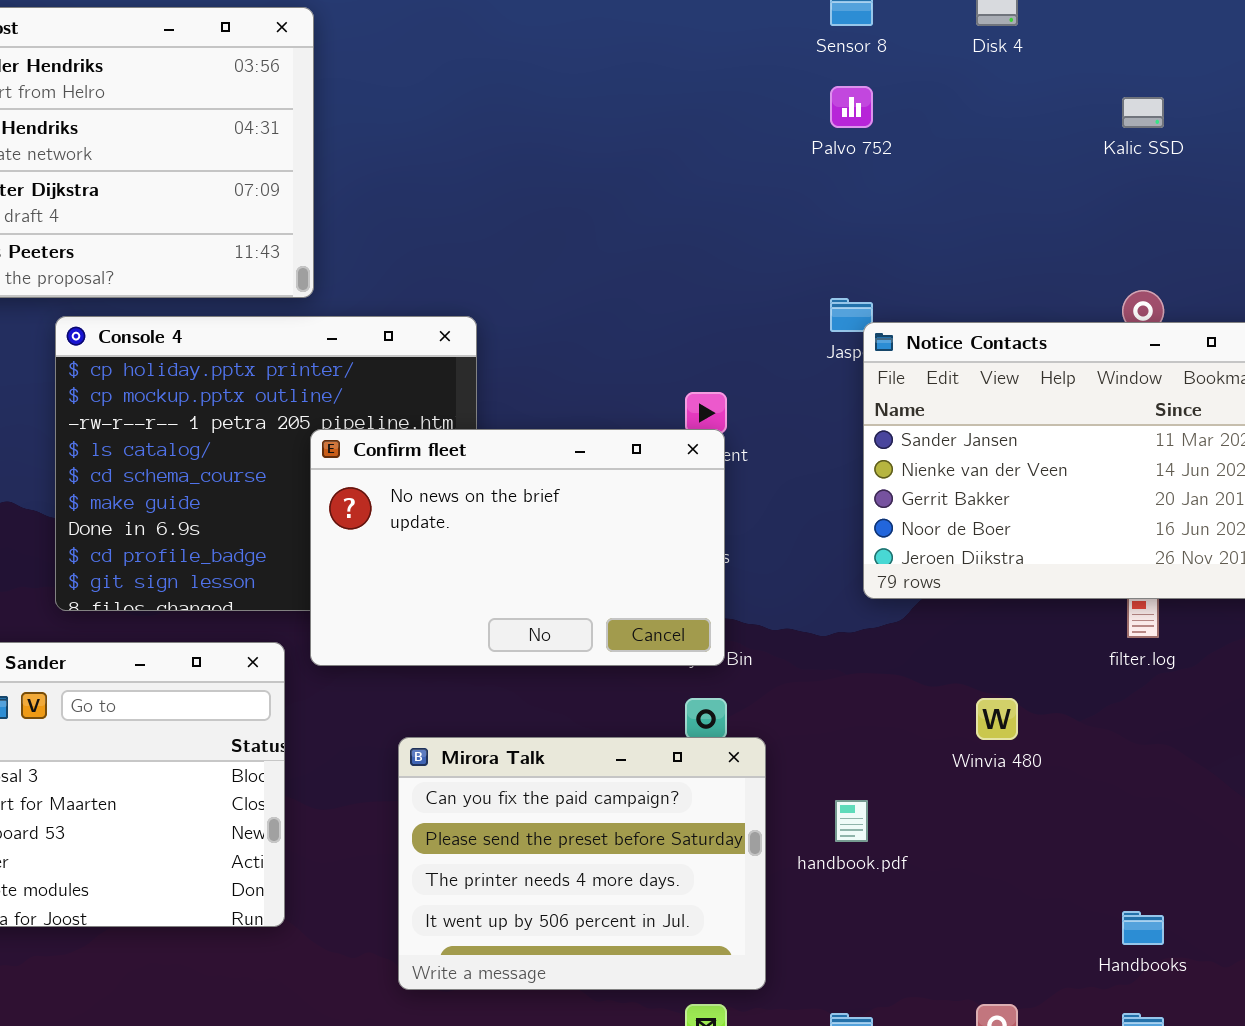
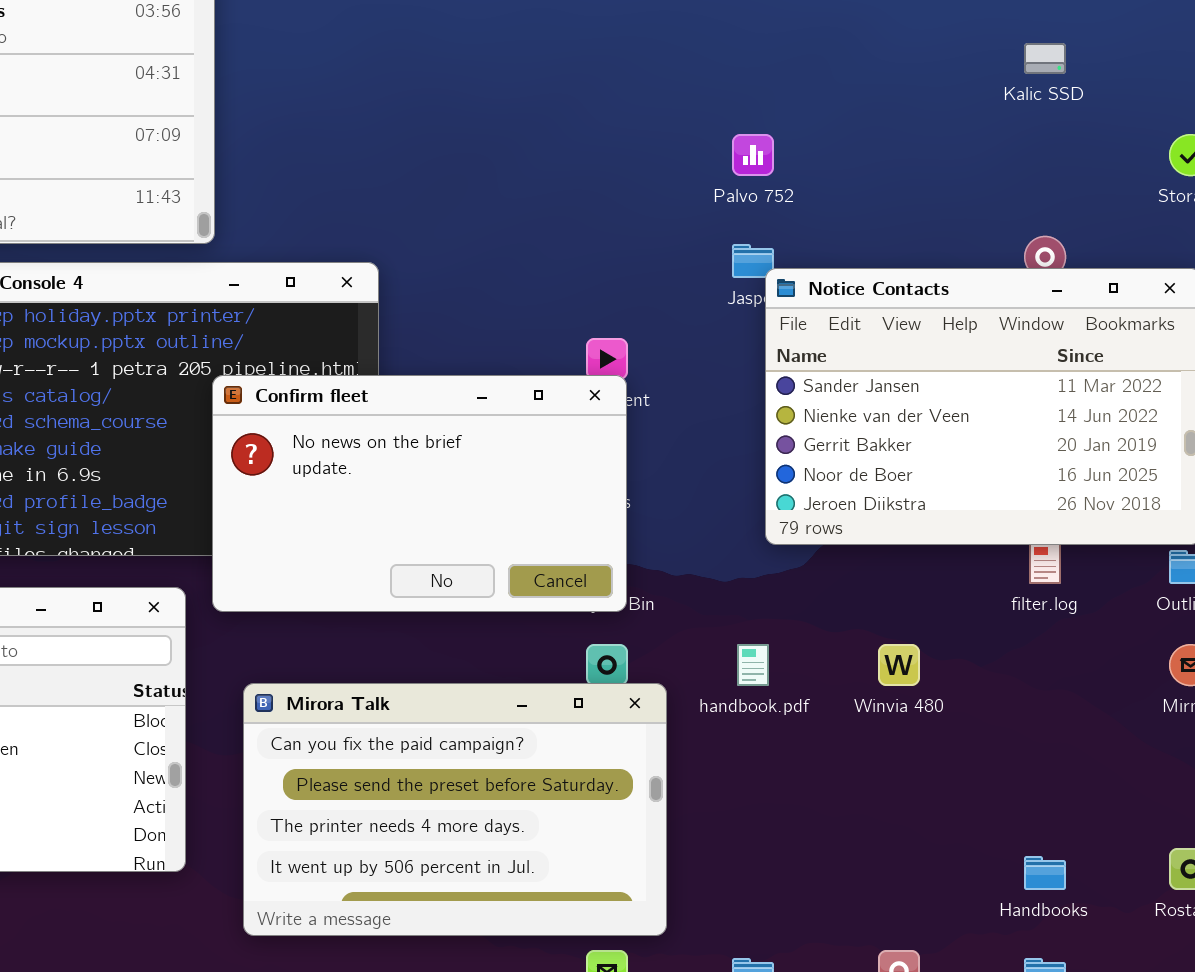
Palvo 752: [830,86,873,128] -> [732,134,774,176], moved
Mirora Talk: [398,737,766,990] -> [243,683,667,936], resized
handbook.pdf: [835,800,868,842] -> [737,644,769,686], moved

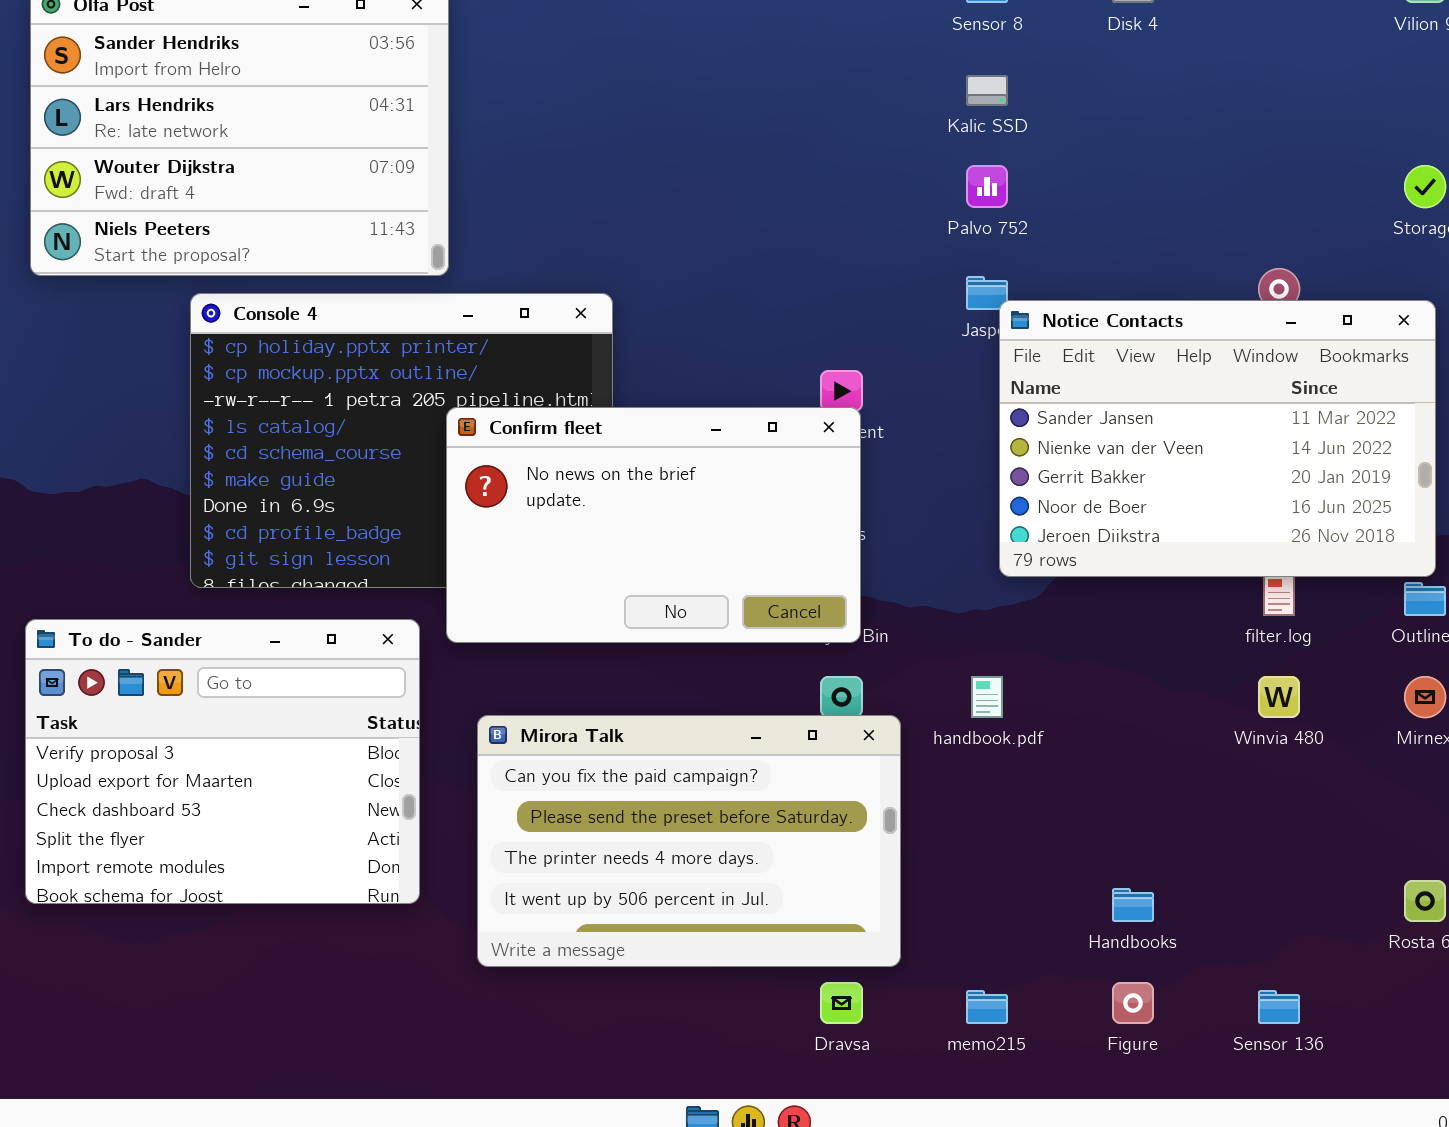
Kalic SSD: [1024,43,1066,74] -> [966,75,1008,106], moved
Winvia 480: [878,644,920,686] -> [1258,676,1300,718], moved
Handbooks: [1024,856,1066,890] -> [1112,888,1154,922], moved

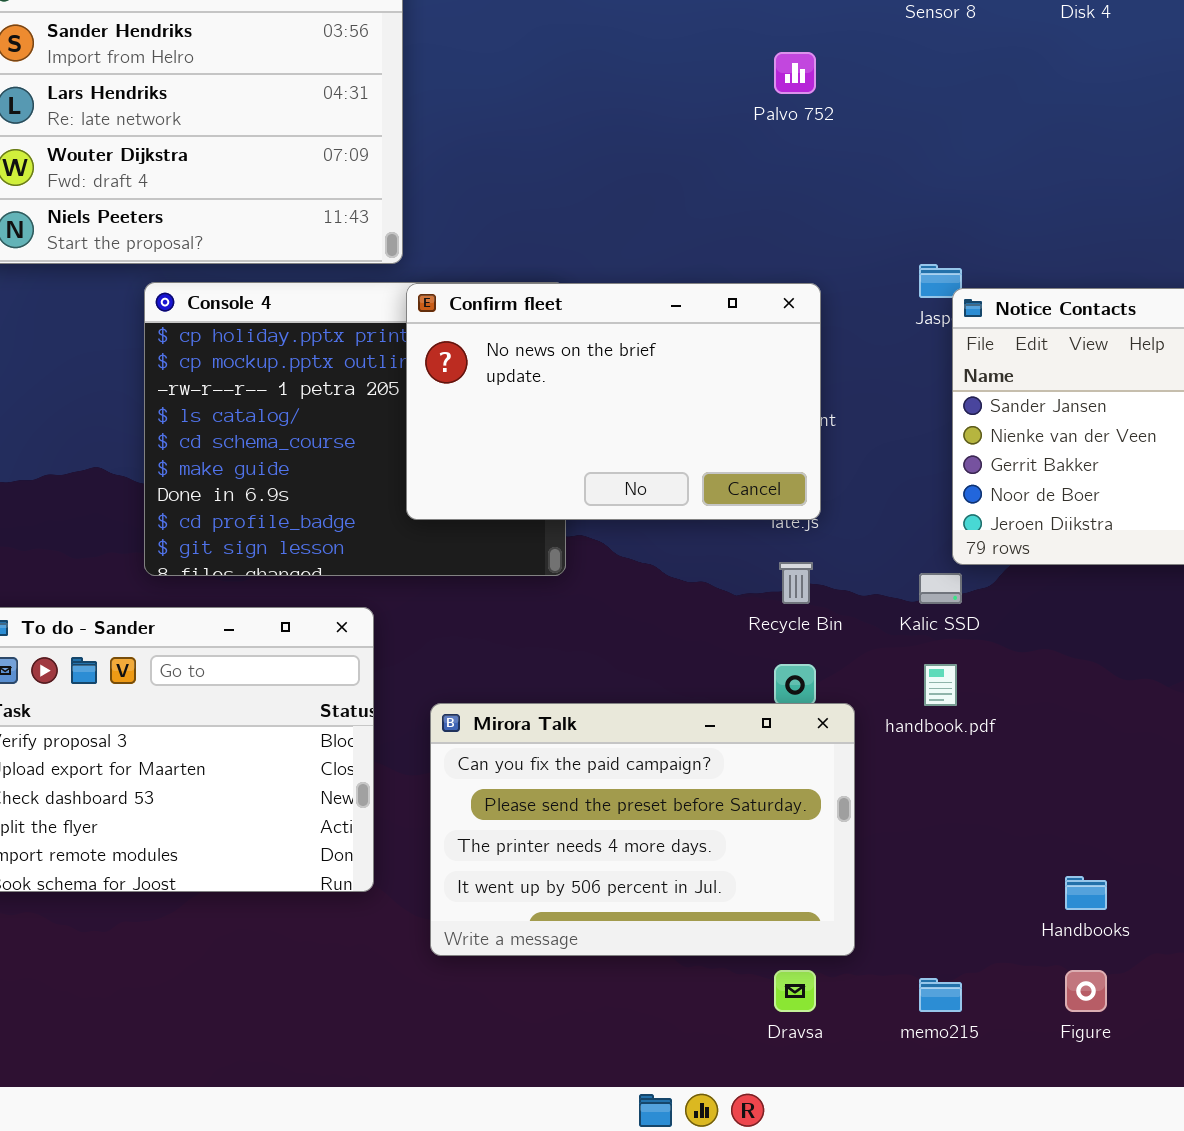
Kalic SSD: [966,75,1008,106] -> [919,573,962,604], moved
Palvo 752: [966,165,1008,208] -> [774,52,816,94], moved
Confirm fleet: [446,407,861,643] -> [406,283,821,520], moved

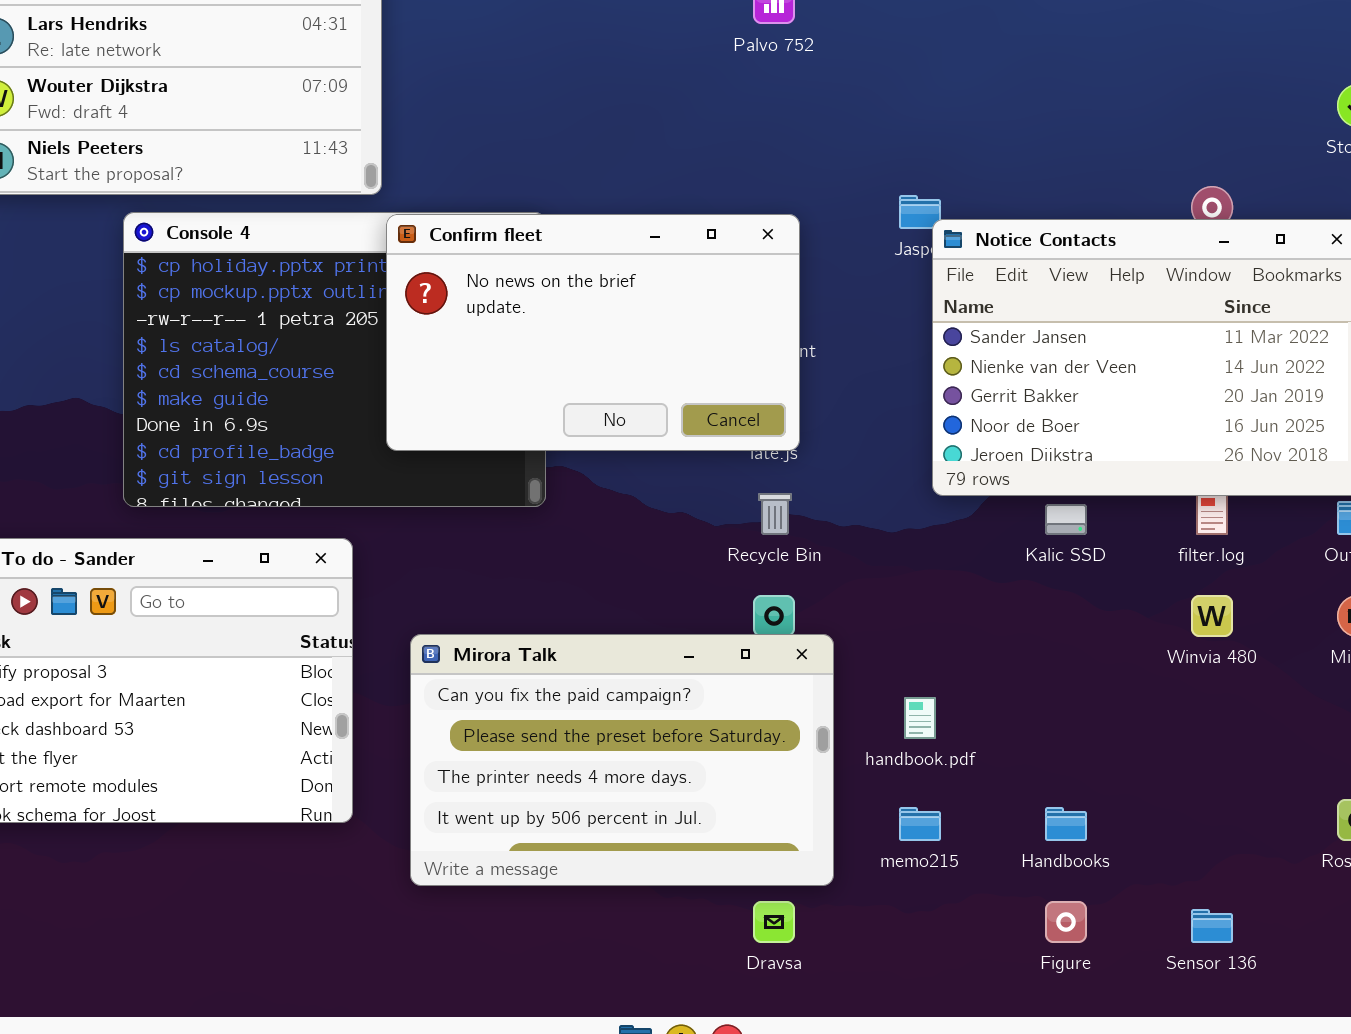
Kalic SSD: [919,573,962,604] -> [1045,504,1087,535], moved
handbook.pdf: [924,664,957,706] -> [904,697,936,739], moved
memo215: [919,978,962,1012] -> [899,807,941,841], moved

